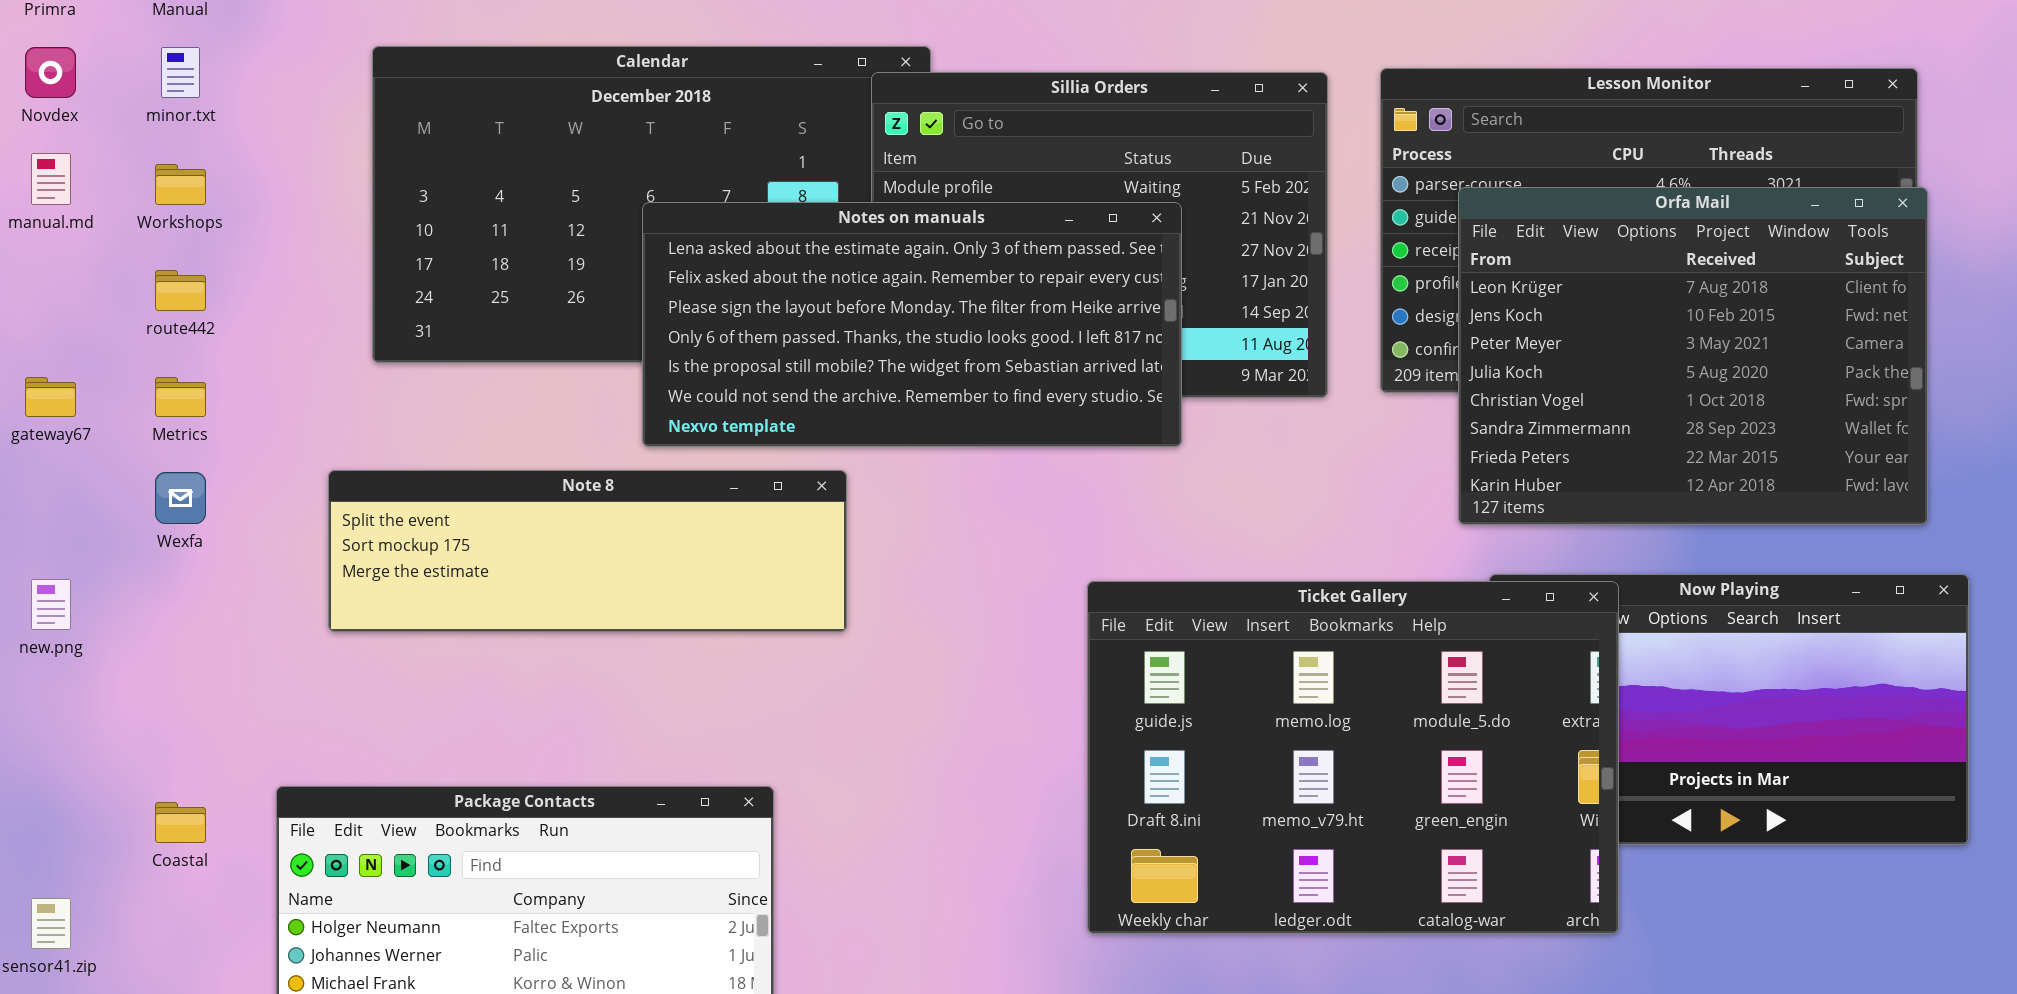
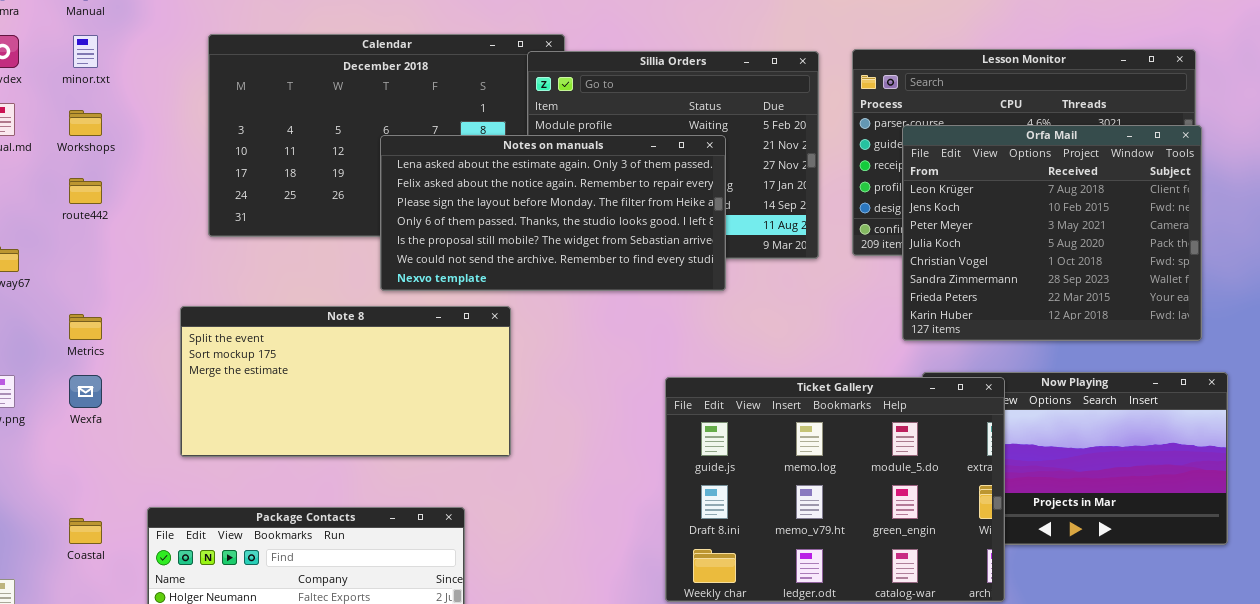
Metrics: [155,377,206,417] -> [69,314,102,340], moved
Note 8: [328,470,847,632] -> [180,306,511,457], resized
Wexfa: [155,472,206,524] -> [69,375,102,408], moved

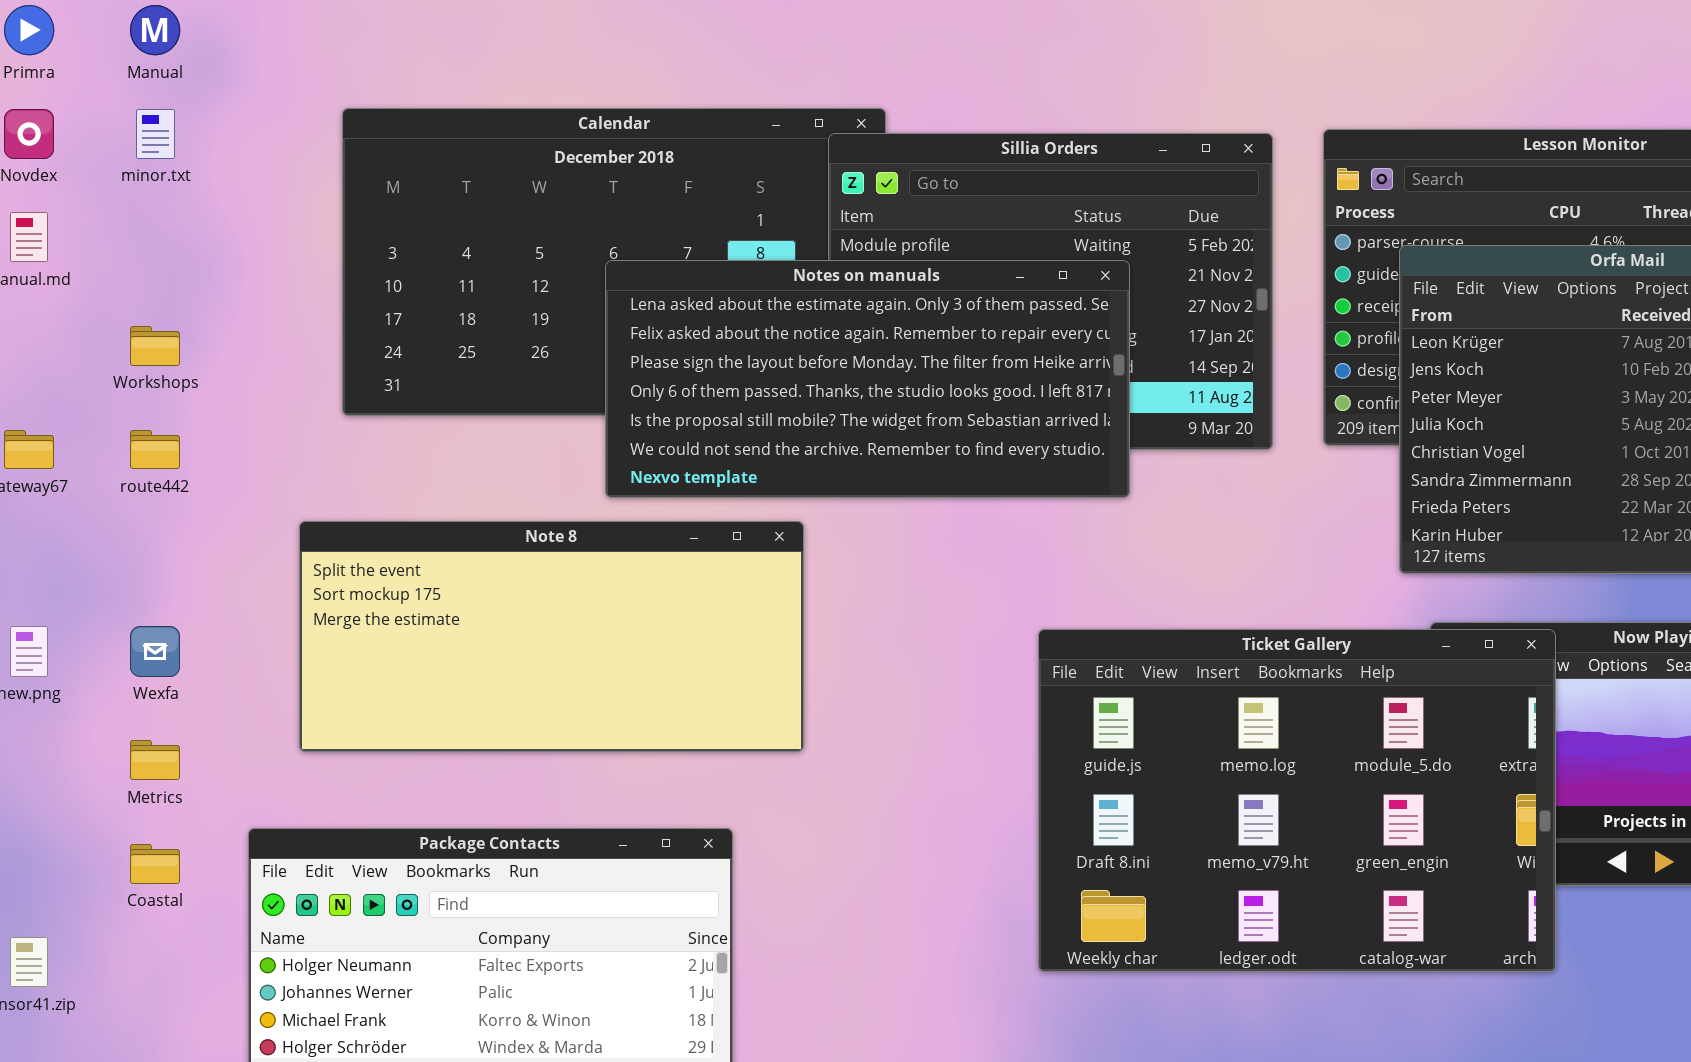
Workshops: [69,110,102,136] -> [130,326,180,366], moved
route442: [69,178,102,204] -> [130,430,180,469], moved
Metrics: [69,314,102,340] -> [130,740,180,780], moved

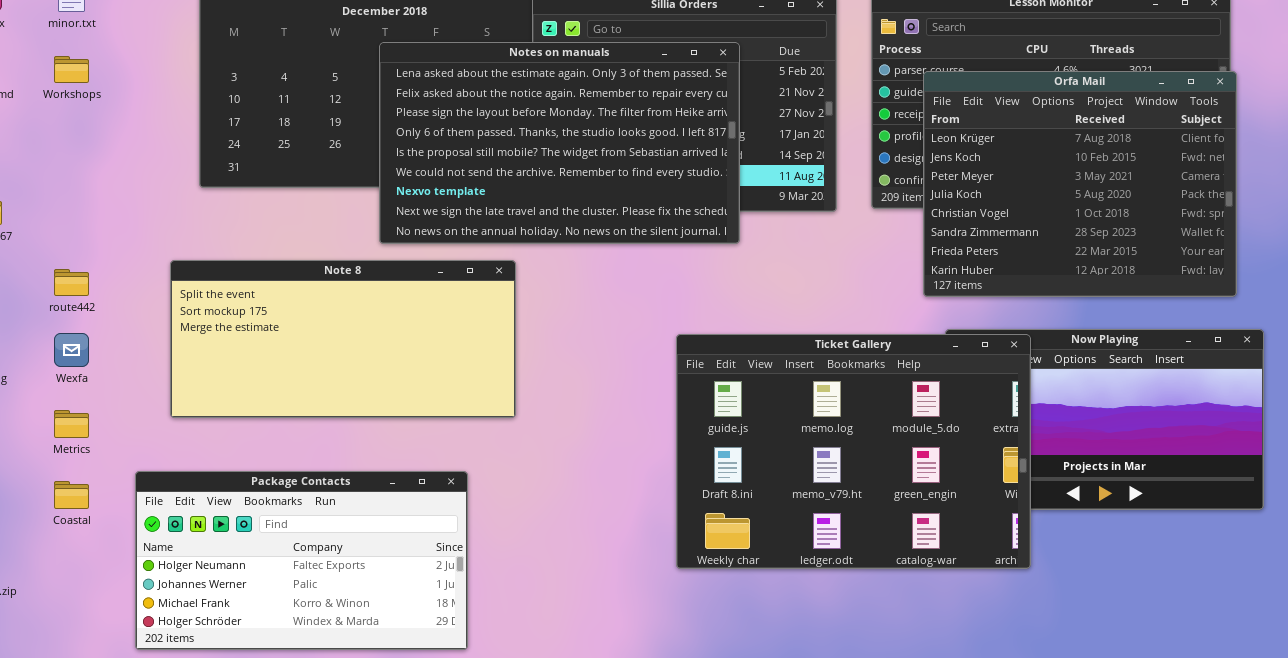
Notes on manuals: [605,260,1130,498] -> [379,42,740,244], resized
Workshops: [130,326,180,366] -> [54,56,89,83], moved
route442: [130,430,180,469] -> [54,269,89,296], moved

